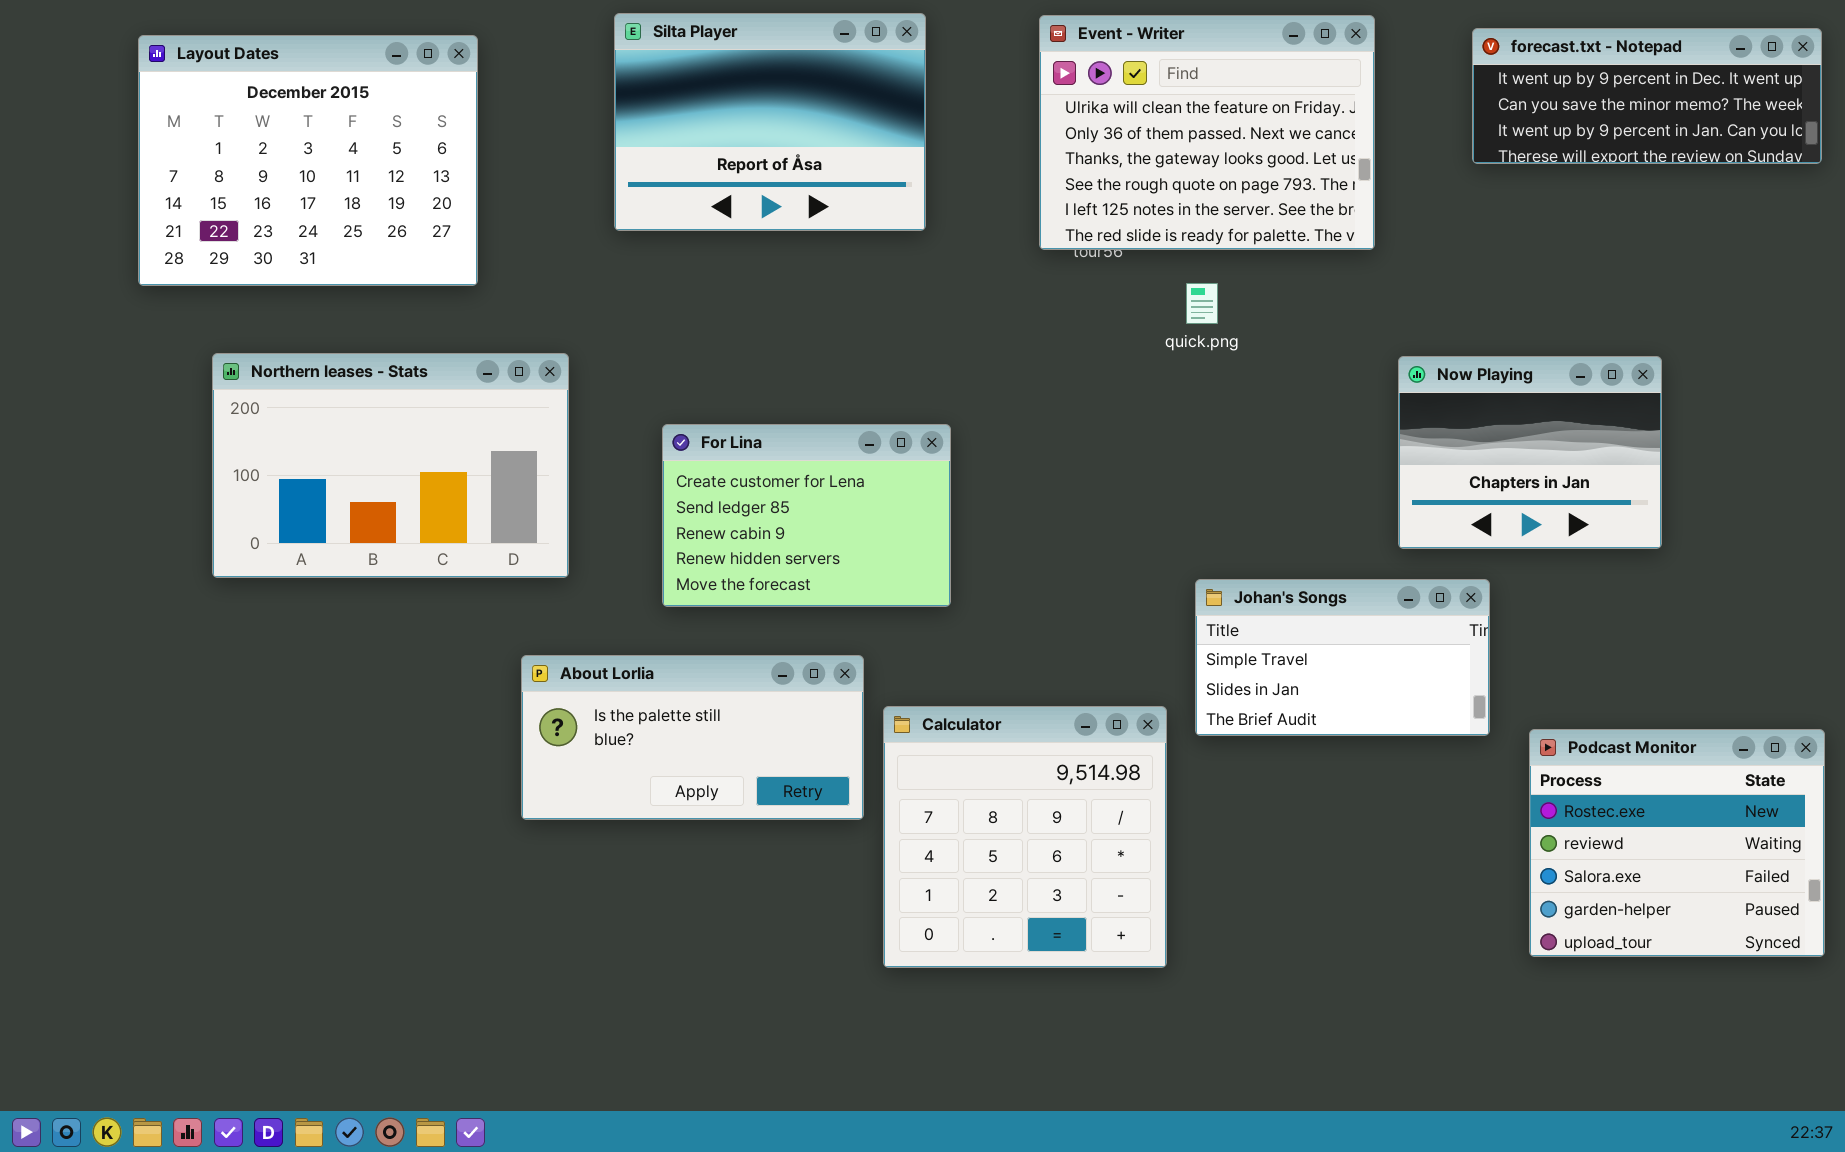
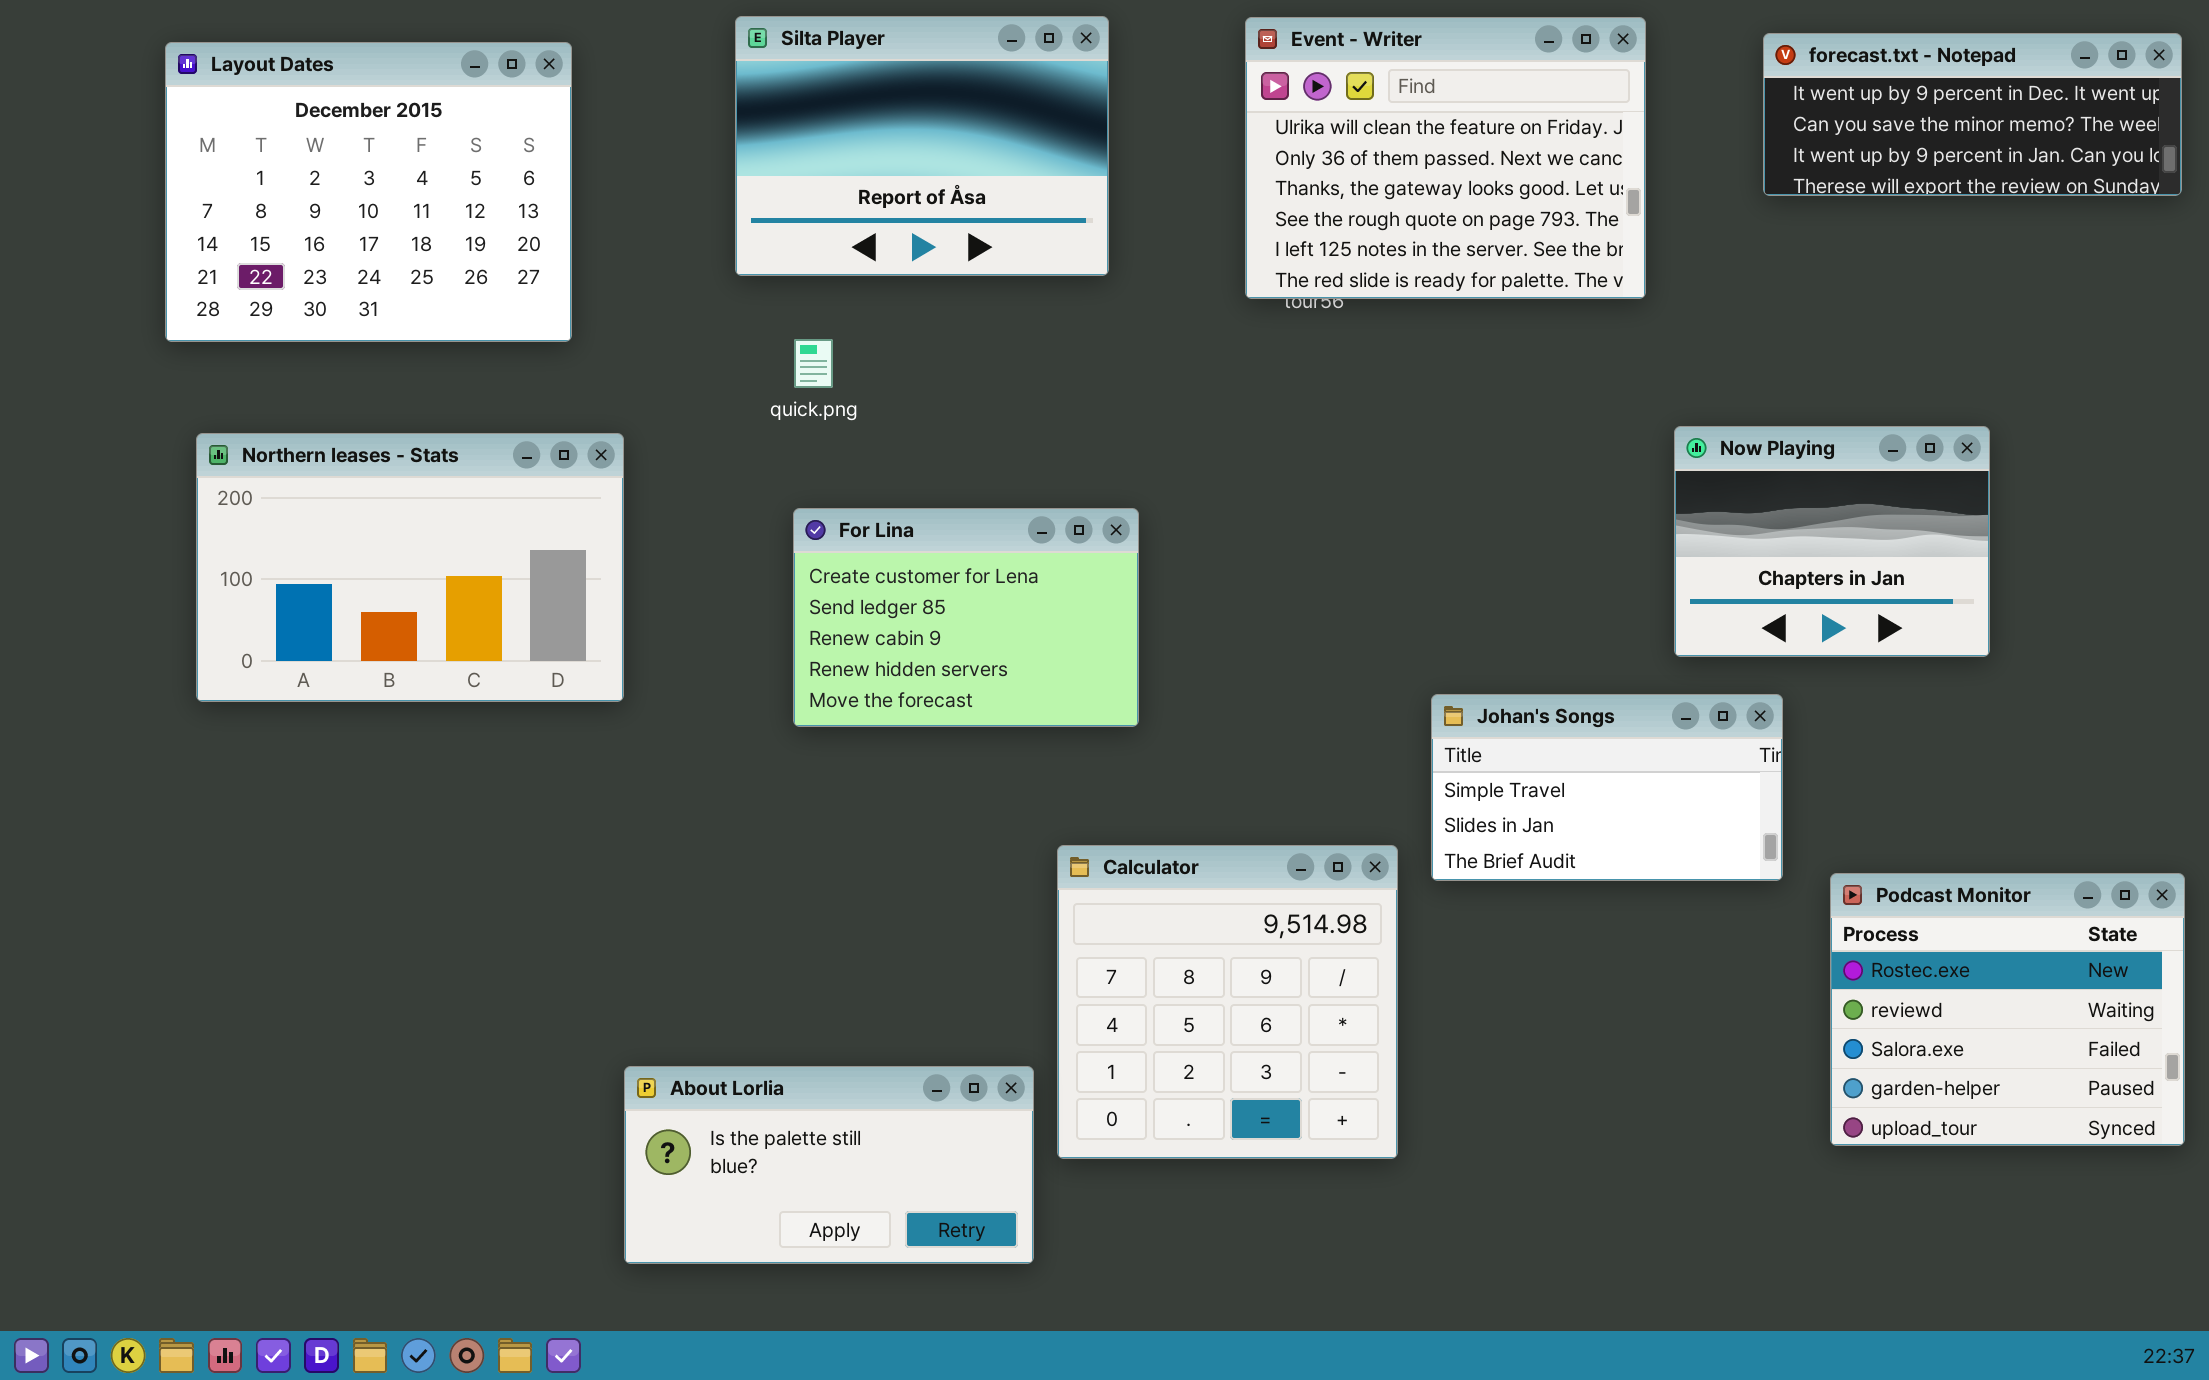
quick.png: [1186,283,1218,324] -> [794,339,833,388], moved
Northern leases - Stats: [212,353,569,578] -> [196,433,624,702], moved
About Lorlia: [521,655,864,820] -> [624,1066,1034,1264], moved

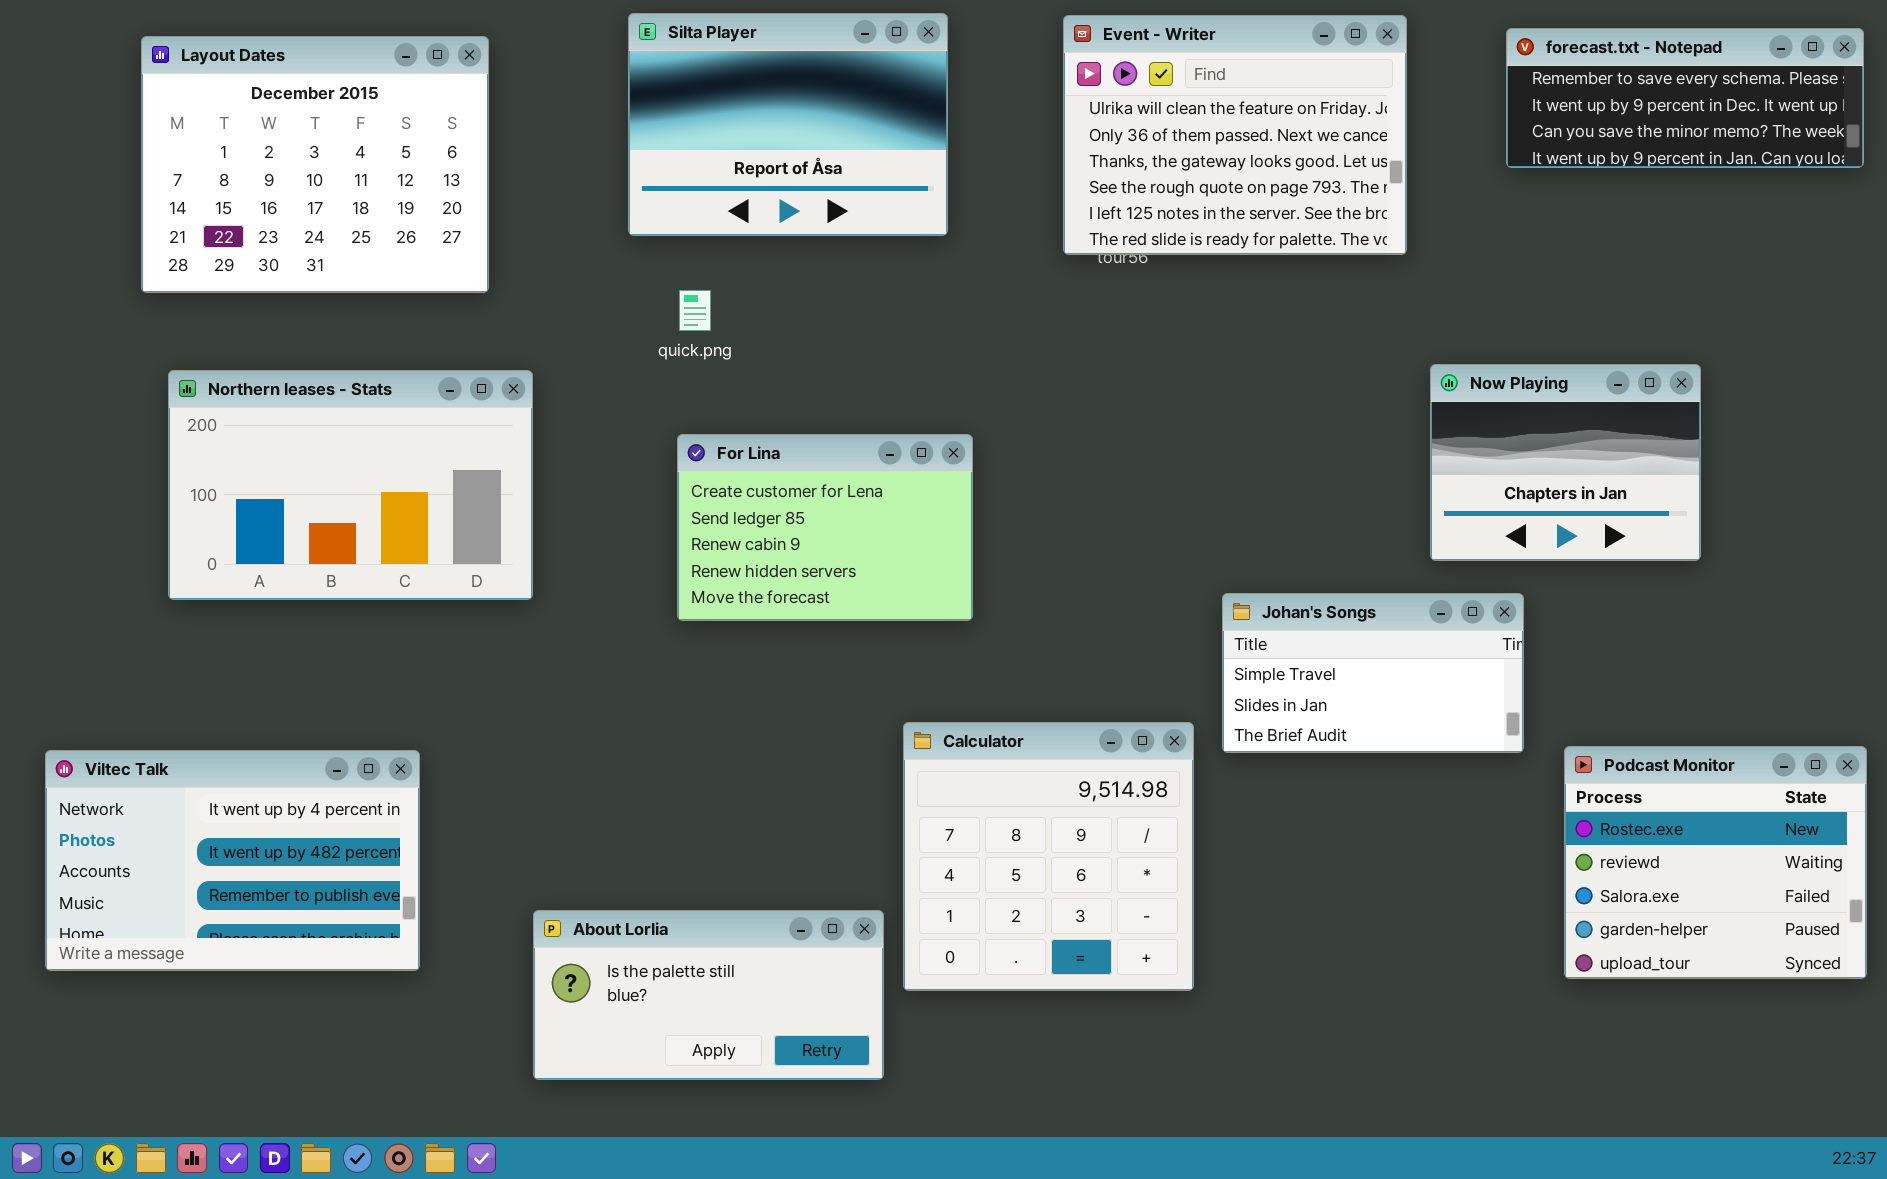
forecast.txt - Notepad: [1763,33,2182,196] -> [1506,28,1864,168], scrolled up 1 row
Viltec Talk: none -> [45,750,420,971], opened

